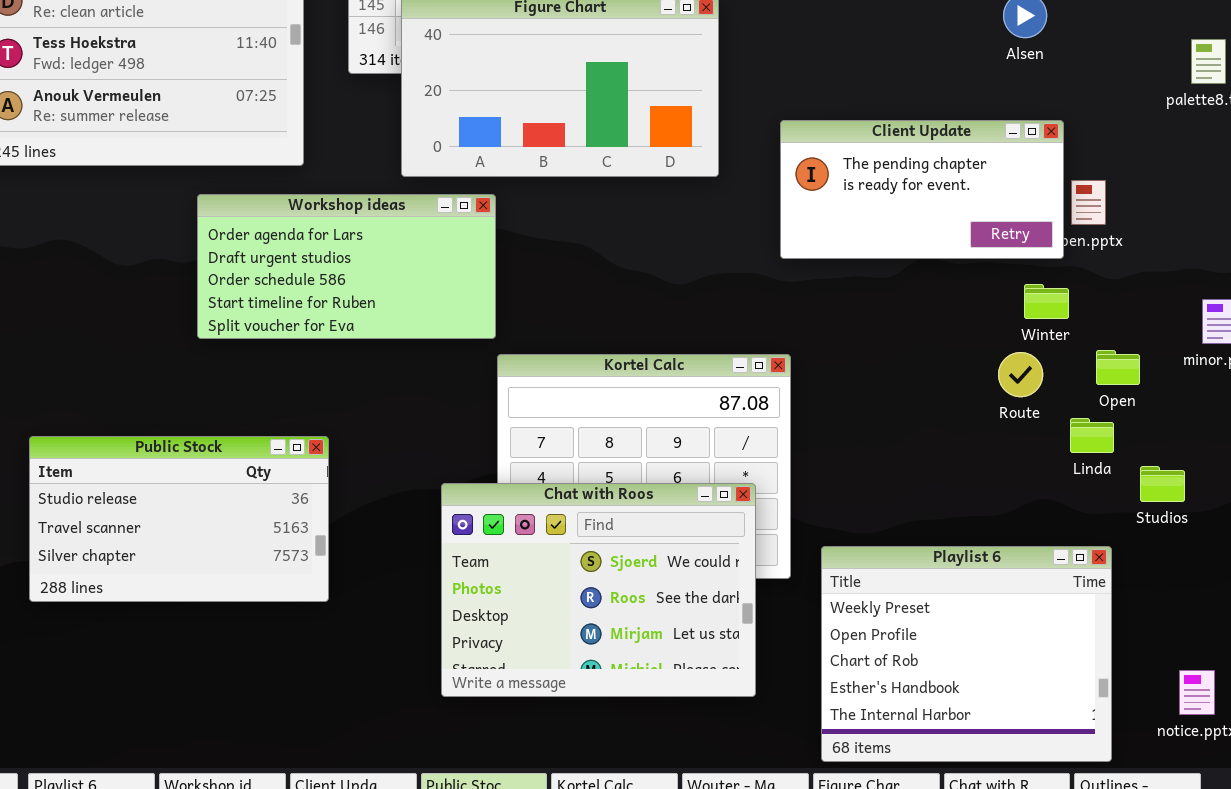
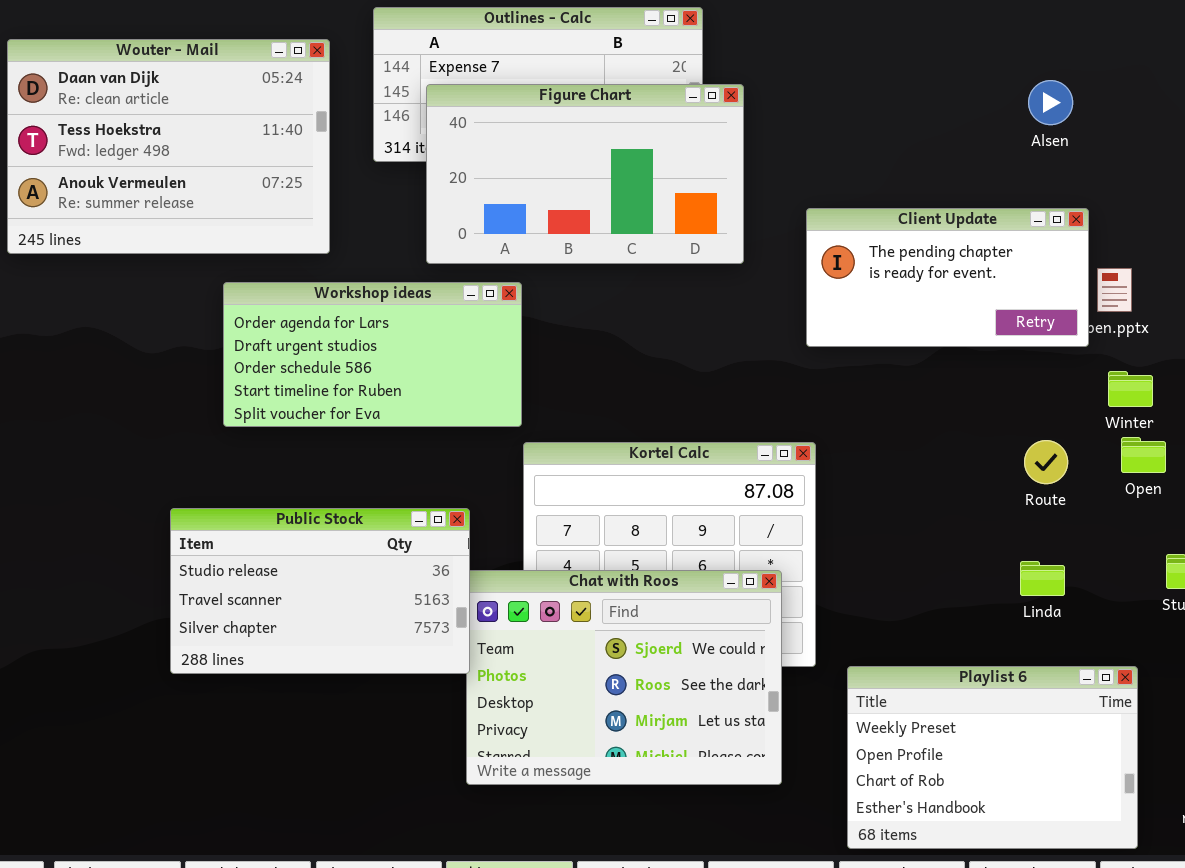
Winter: [1024,284,1069,319] -> [1108,371,1153,407], moved
Linda: [1070,418,1114,453] -> [1020,561,1065,596], moved
Public Stock: [29,436,329,602] -> [170,508,470,674], moved
Playlist 6: [821,546,1112,762] -> [847,666,1138,849], resized

